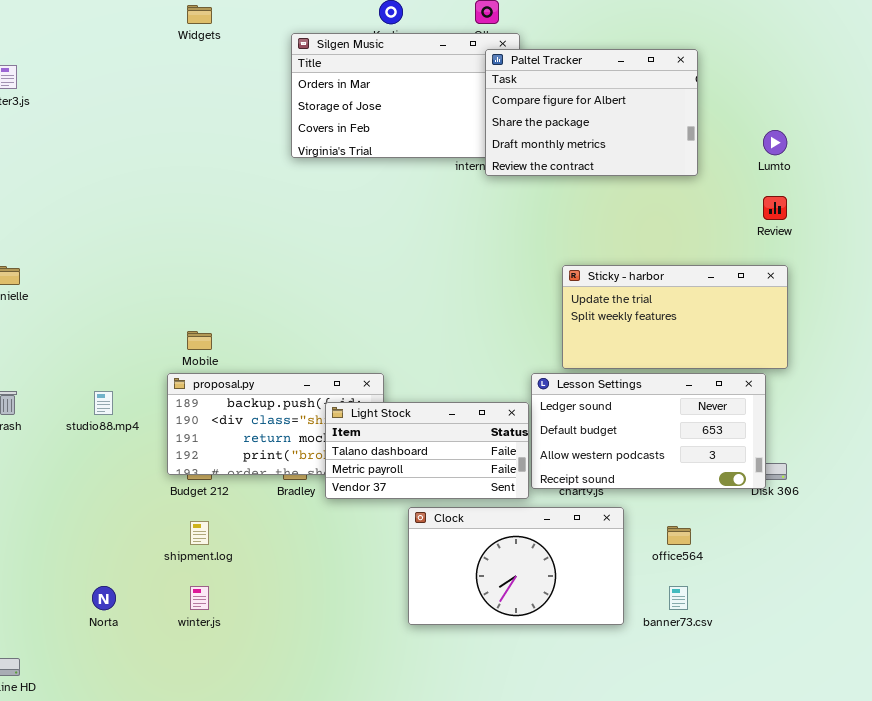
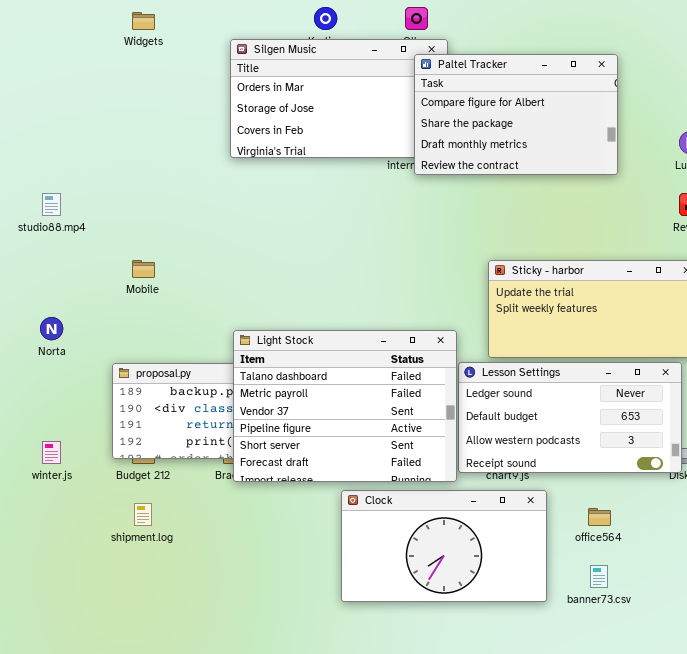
Mobile: [187,331,212,350] -> [132,260,155,278], moved
studio88.mp4: [94,391,113,415] -> [42,193,61,216], moved
Light Stock: [325,402,529,499] -> [233,330,457,482], resized
Norta: [92,586,116,610] -> [40,317,63,340], moved
winter.js: [190,586,209,610] -> [42,441,61,464], moved

